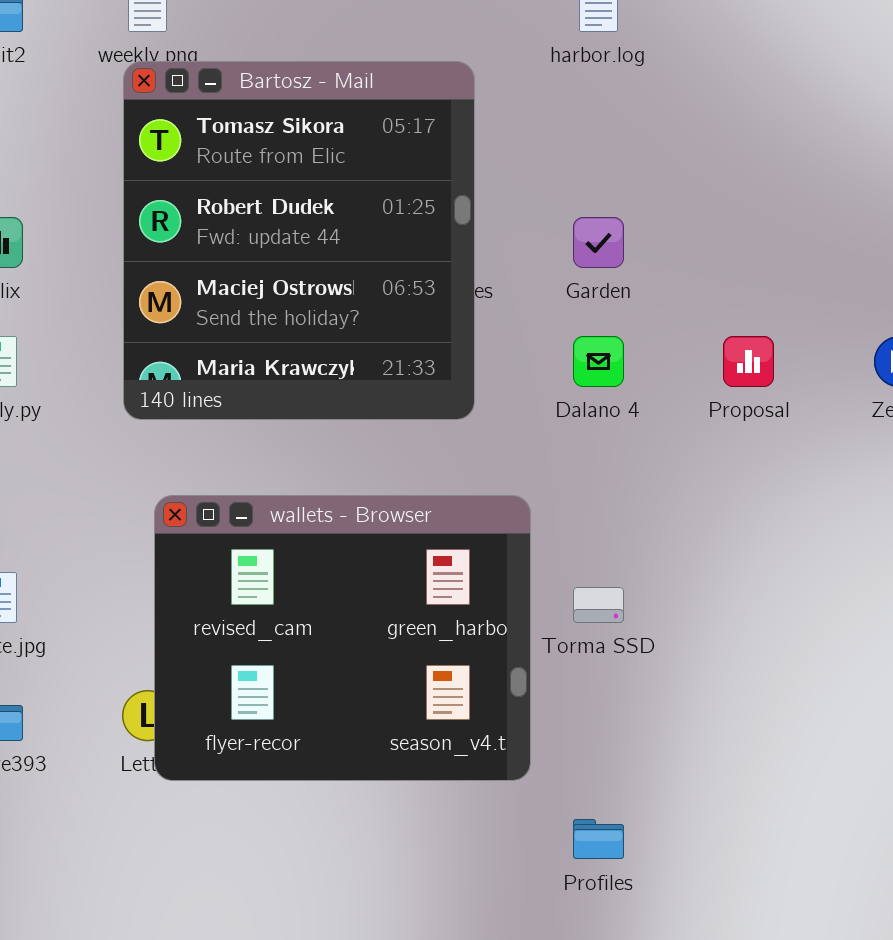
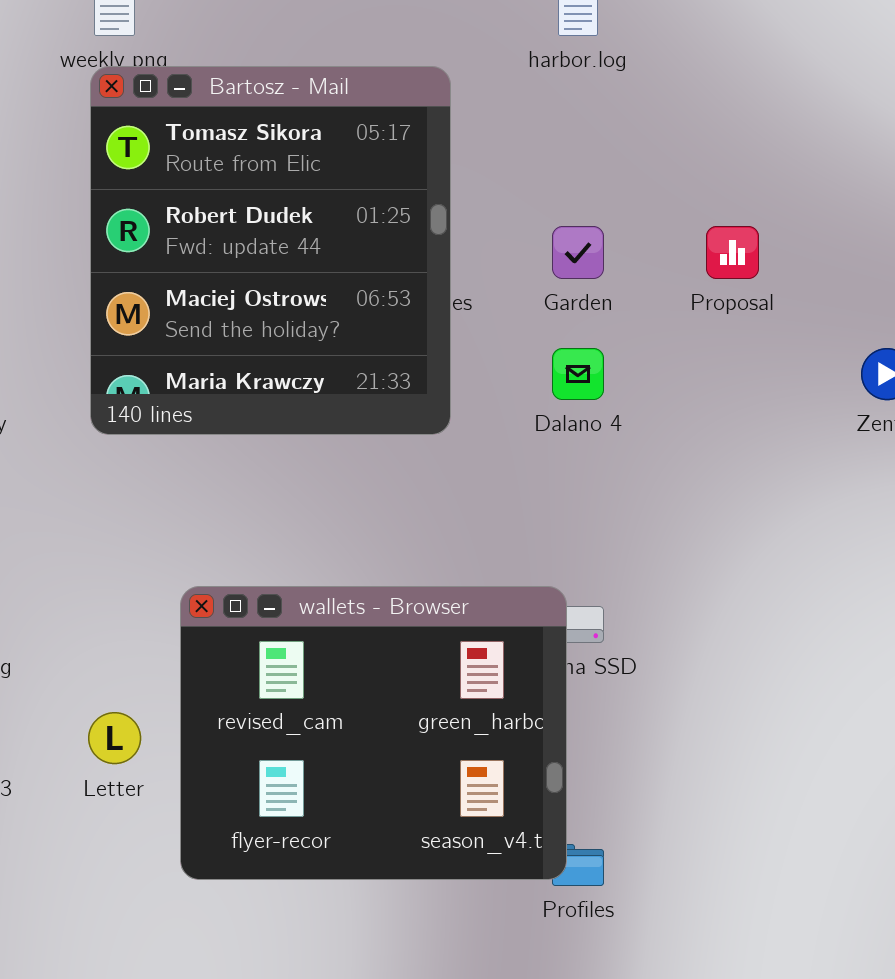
Proposal: [723,336,774,387] -> [706,226,759,279], moved
wallets - Browser: [154,495,531,781] -> [180,586,567,880], moved

